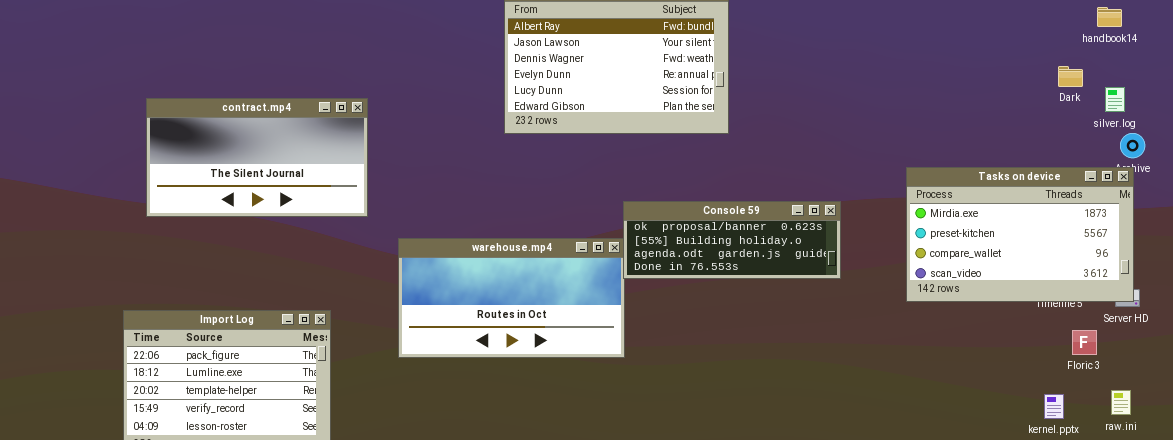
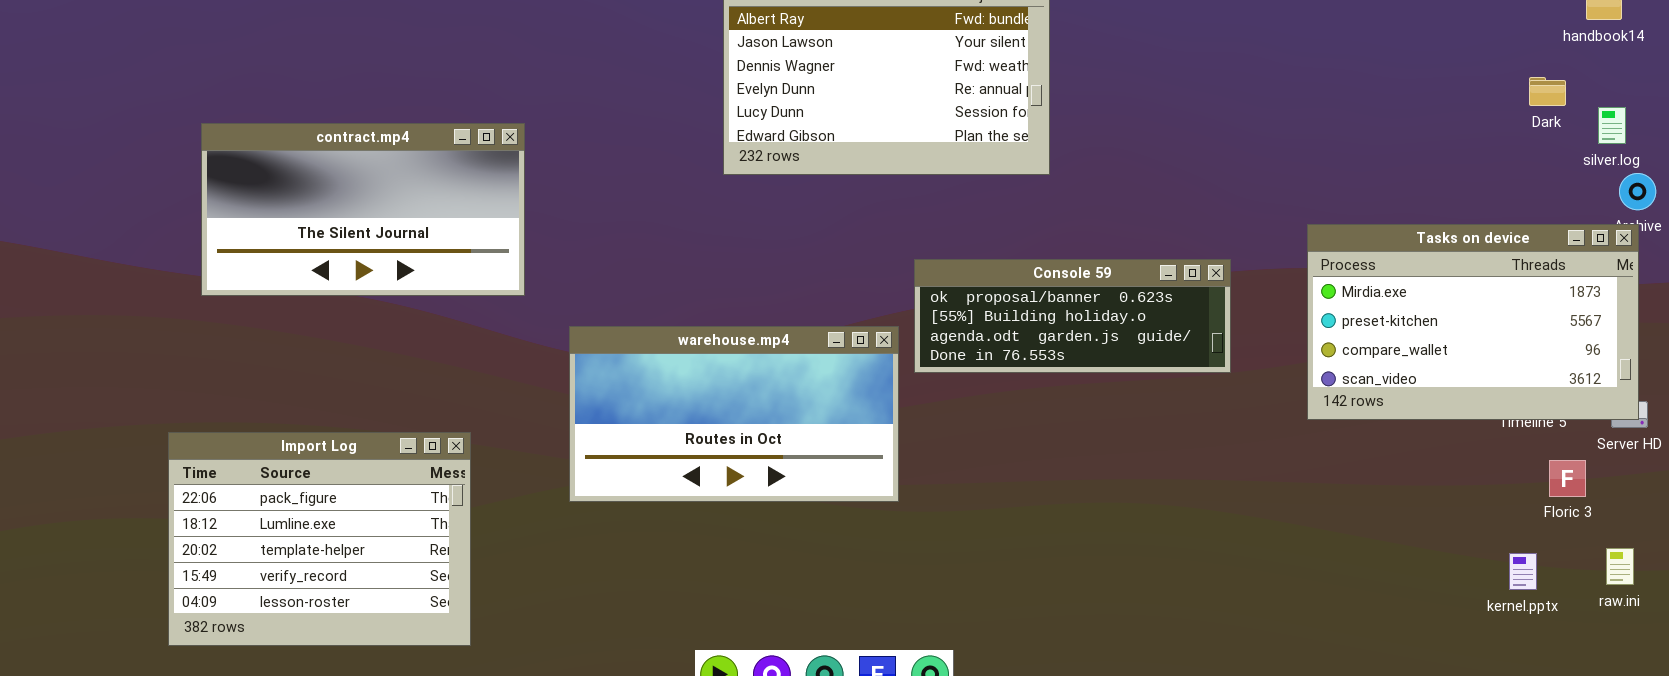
Console 59: [623,201,841,279] -> [914,259,1231,373], moved

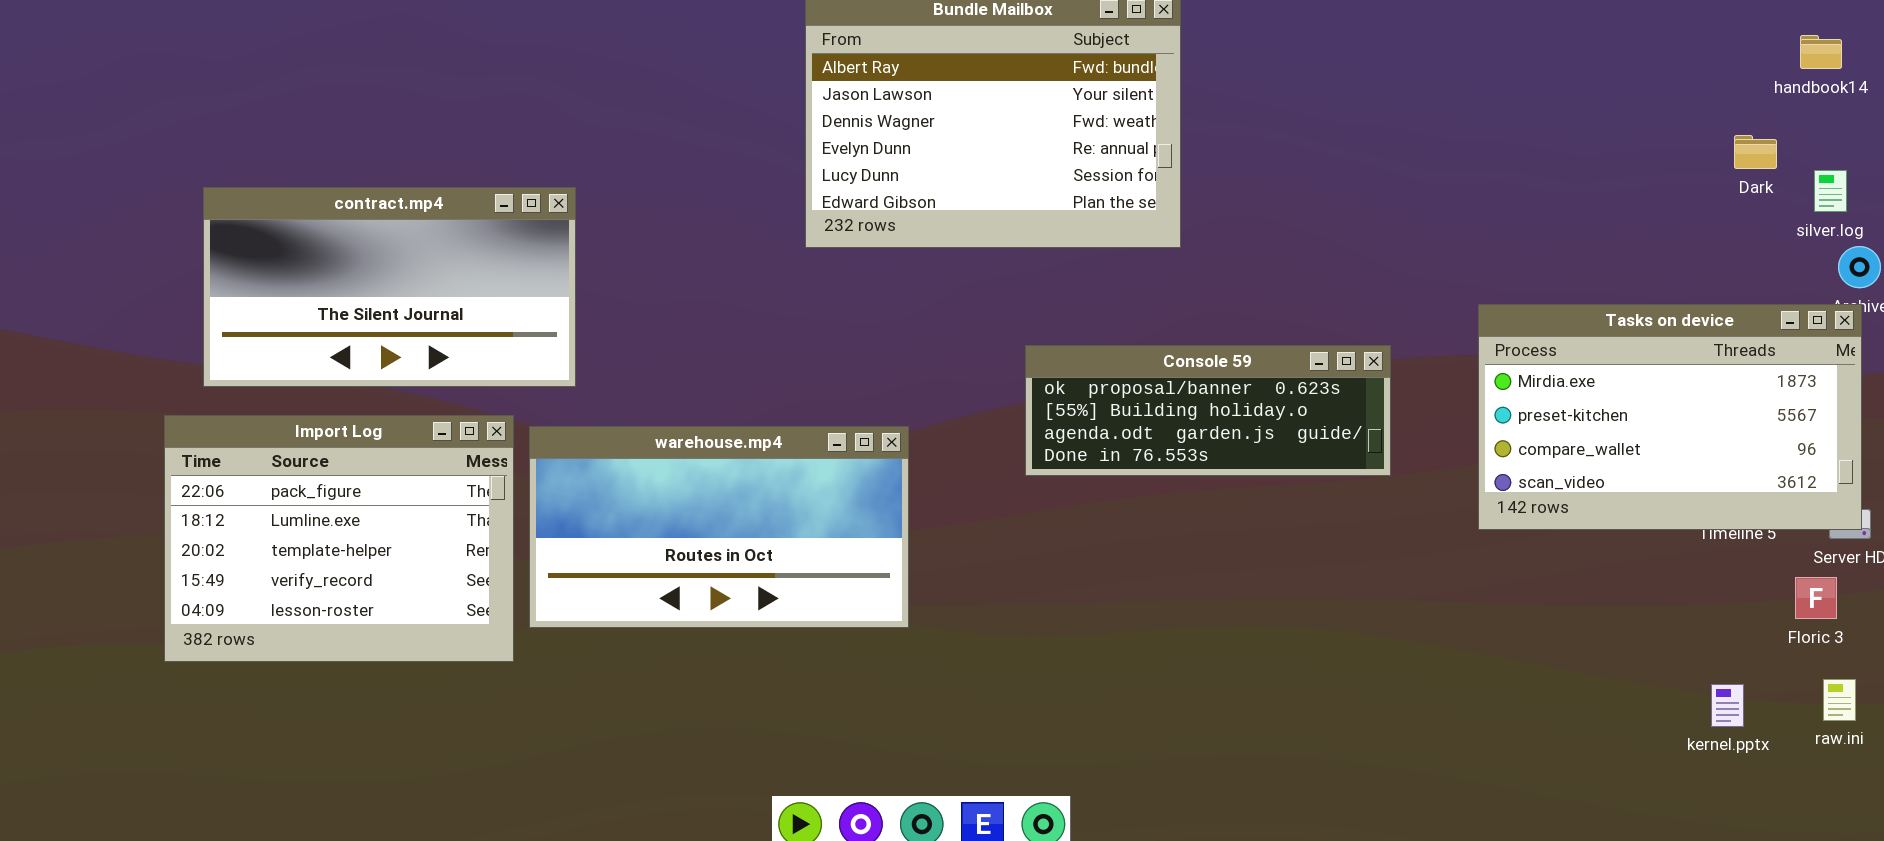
warehouse.mp4: [569,326,899,502] -> [529,426,909,628], moved
Import Log: [168,432,471,646] -> [164,415,514,662], moved
Floric 3: [1549,460,1586,497] -> [1795,577,1837,619], moved

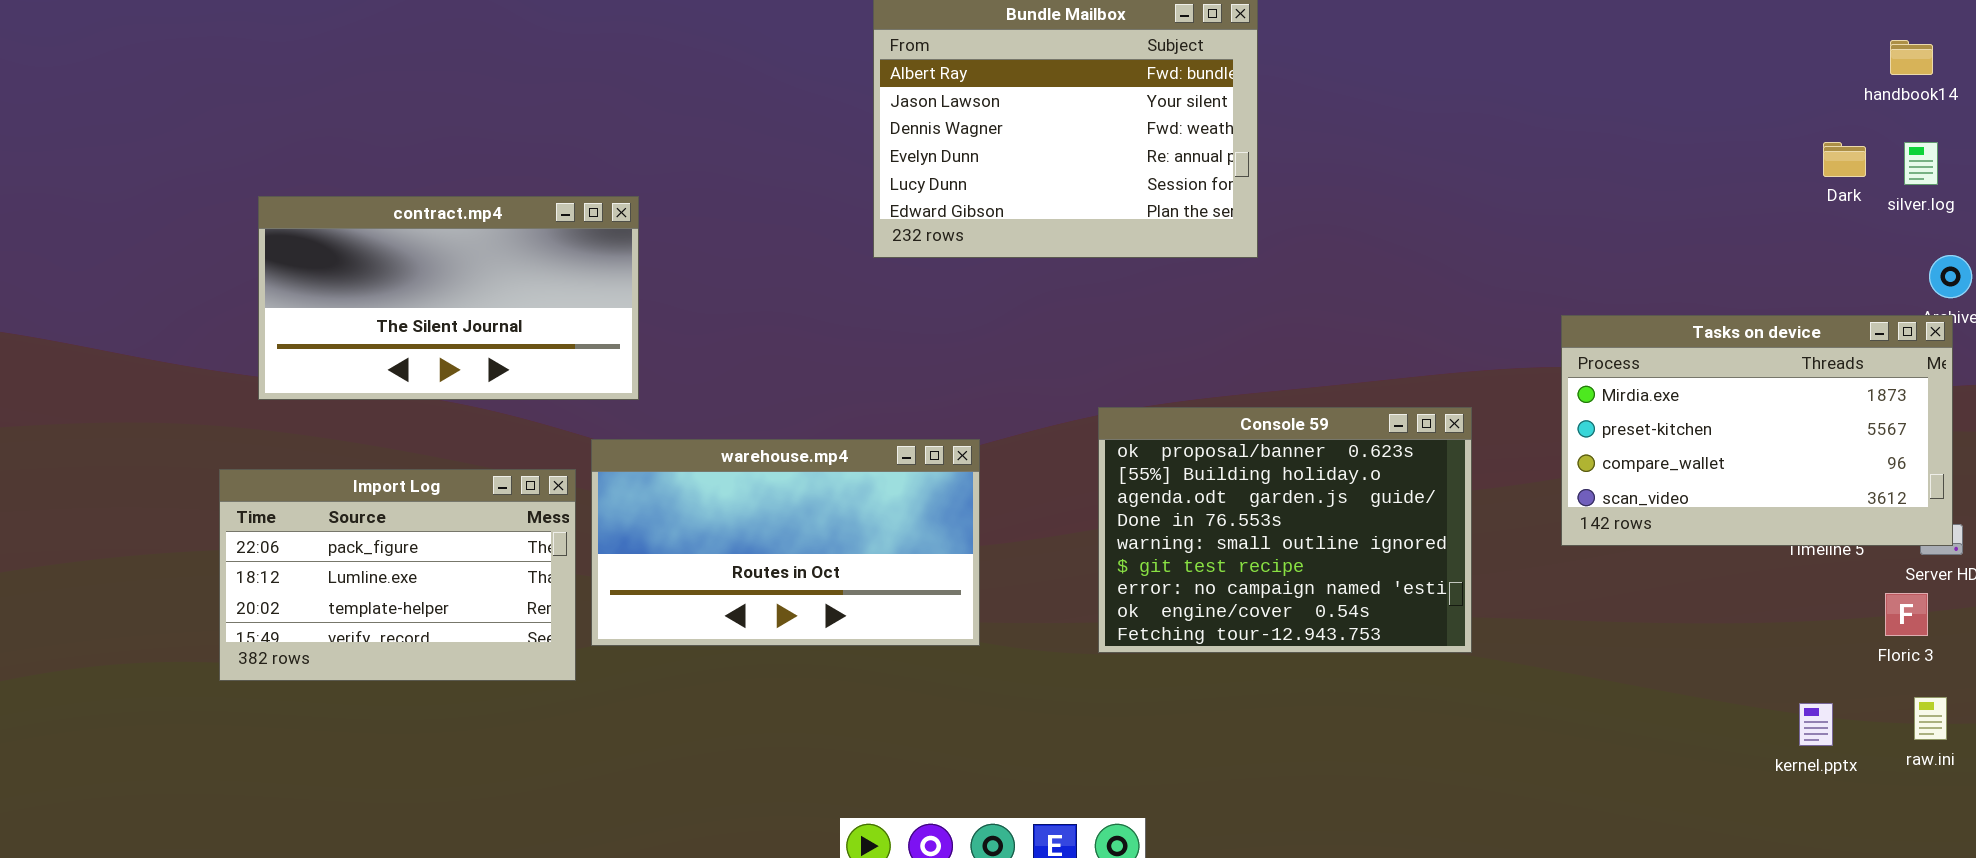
silver.log: [1814,170,1847,212] -> [1904,142,1938,185], moved
Console 59: [1025,345,1391,476] -> [1098,407,1472,653], moved, resized
Import Log: [164,415,514,662] -> [219,469,576,681], resized

